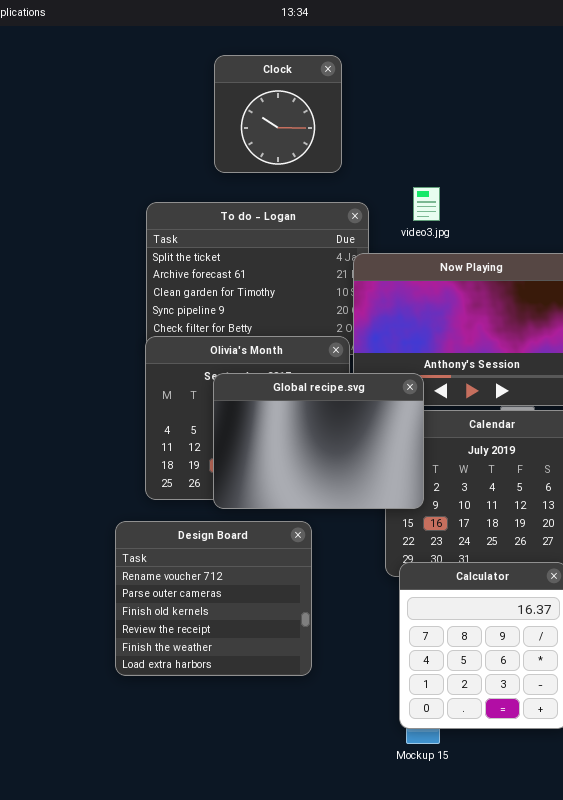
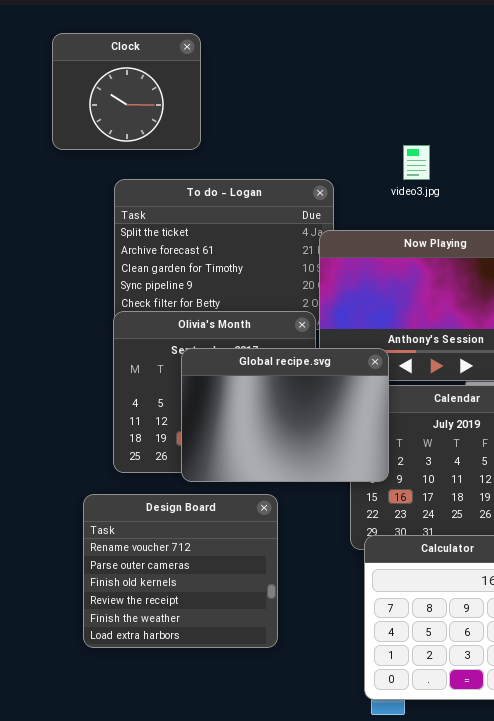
Clock: [214,55,342,173] -> [52,33,201,150], moved, resized
video3.jpg: [413,187,440,221] -> [403,145,430,180], moved

